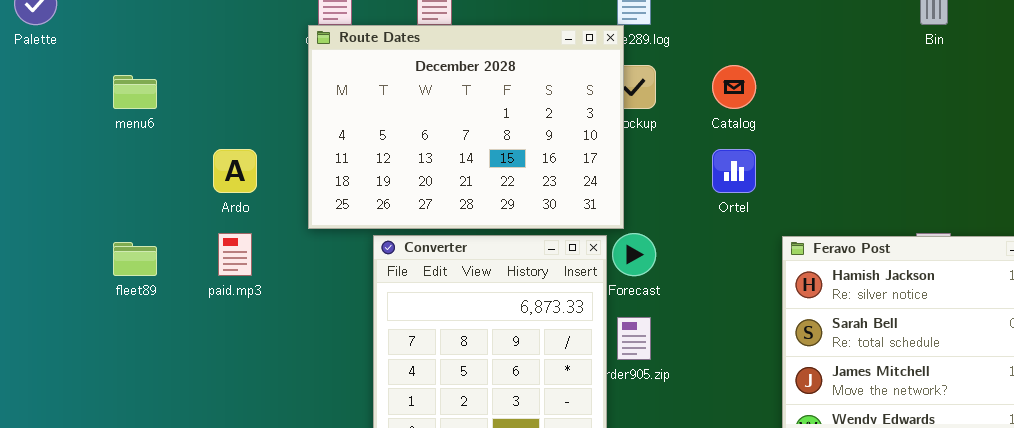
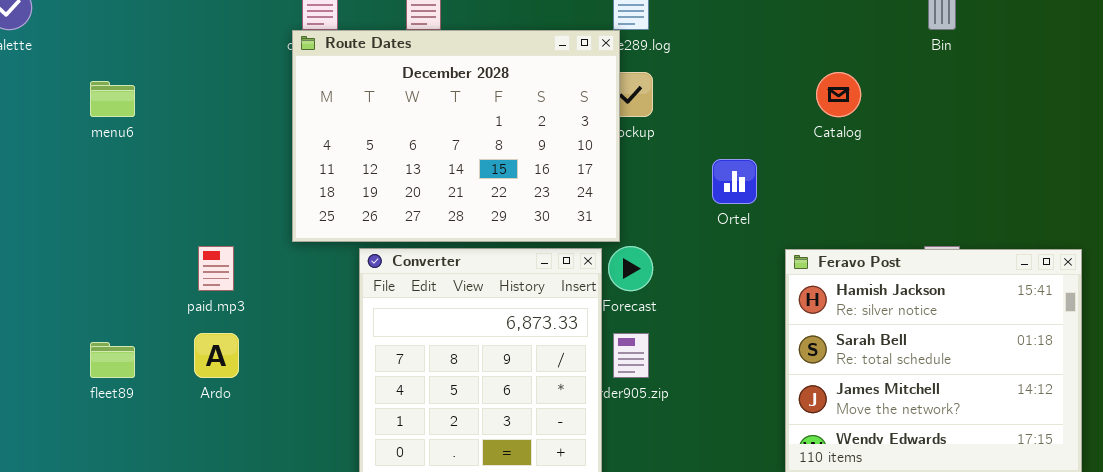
Catalog: [712,65,756,109] -> [816,72,861,117], moved
Ardo: [213,149,257,193] -> [194,333,239,378], moved
fleet89: [113,242,157,276] -> [90,342,135,378], moved

